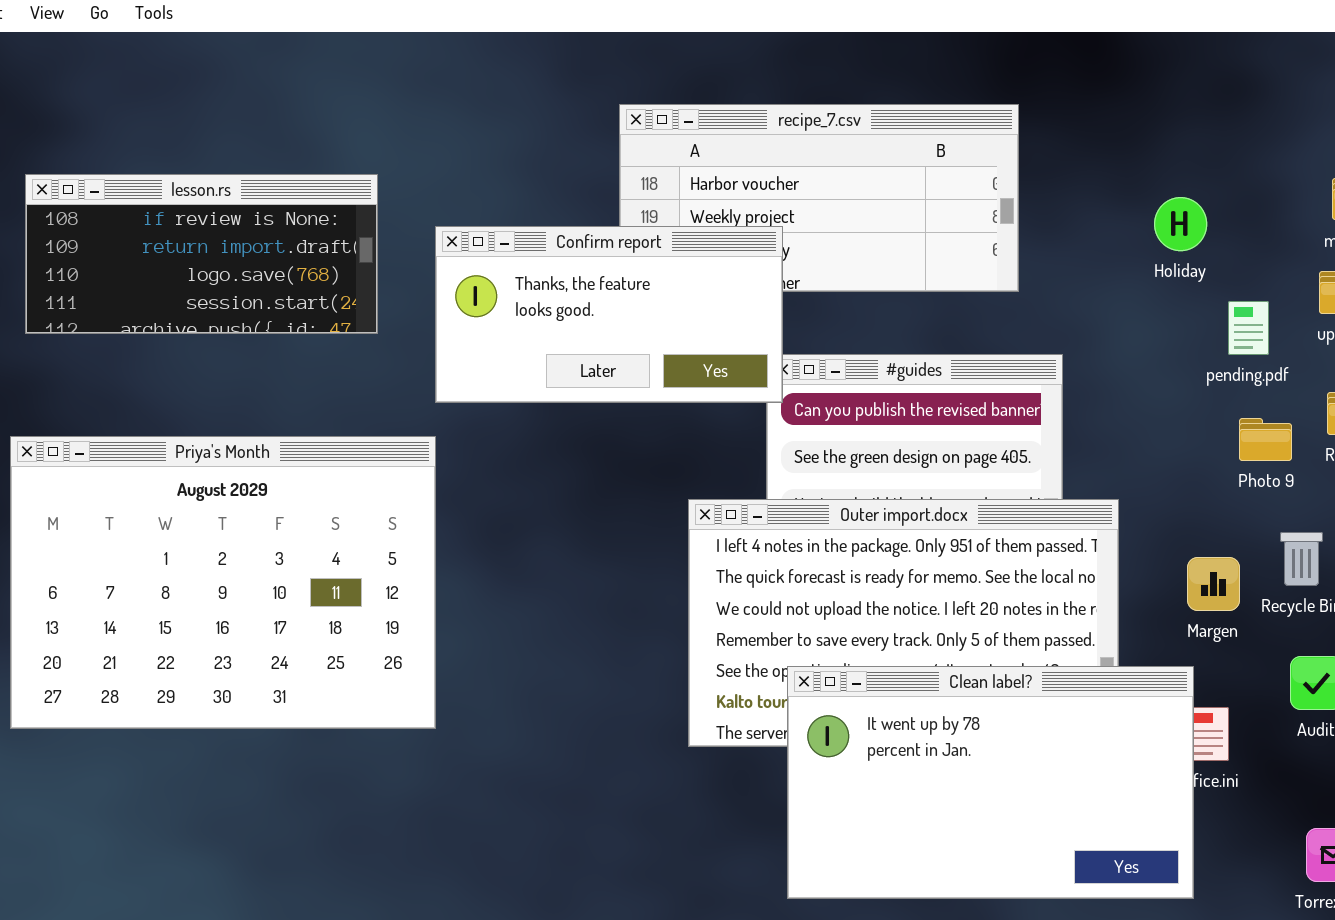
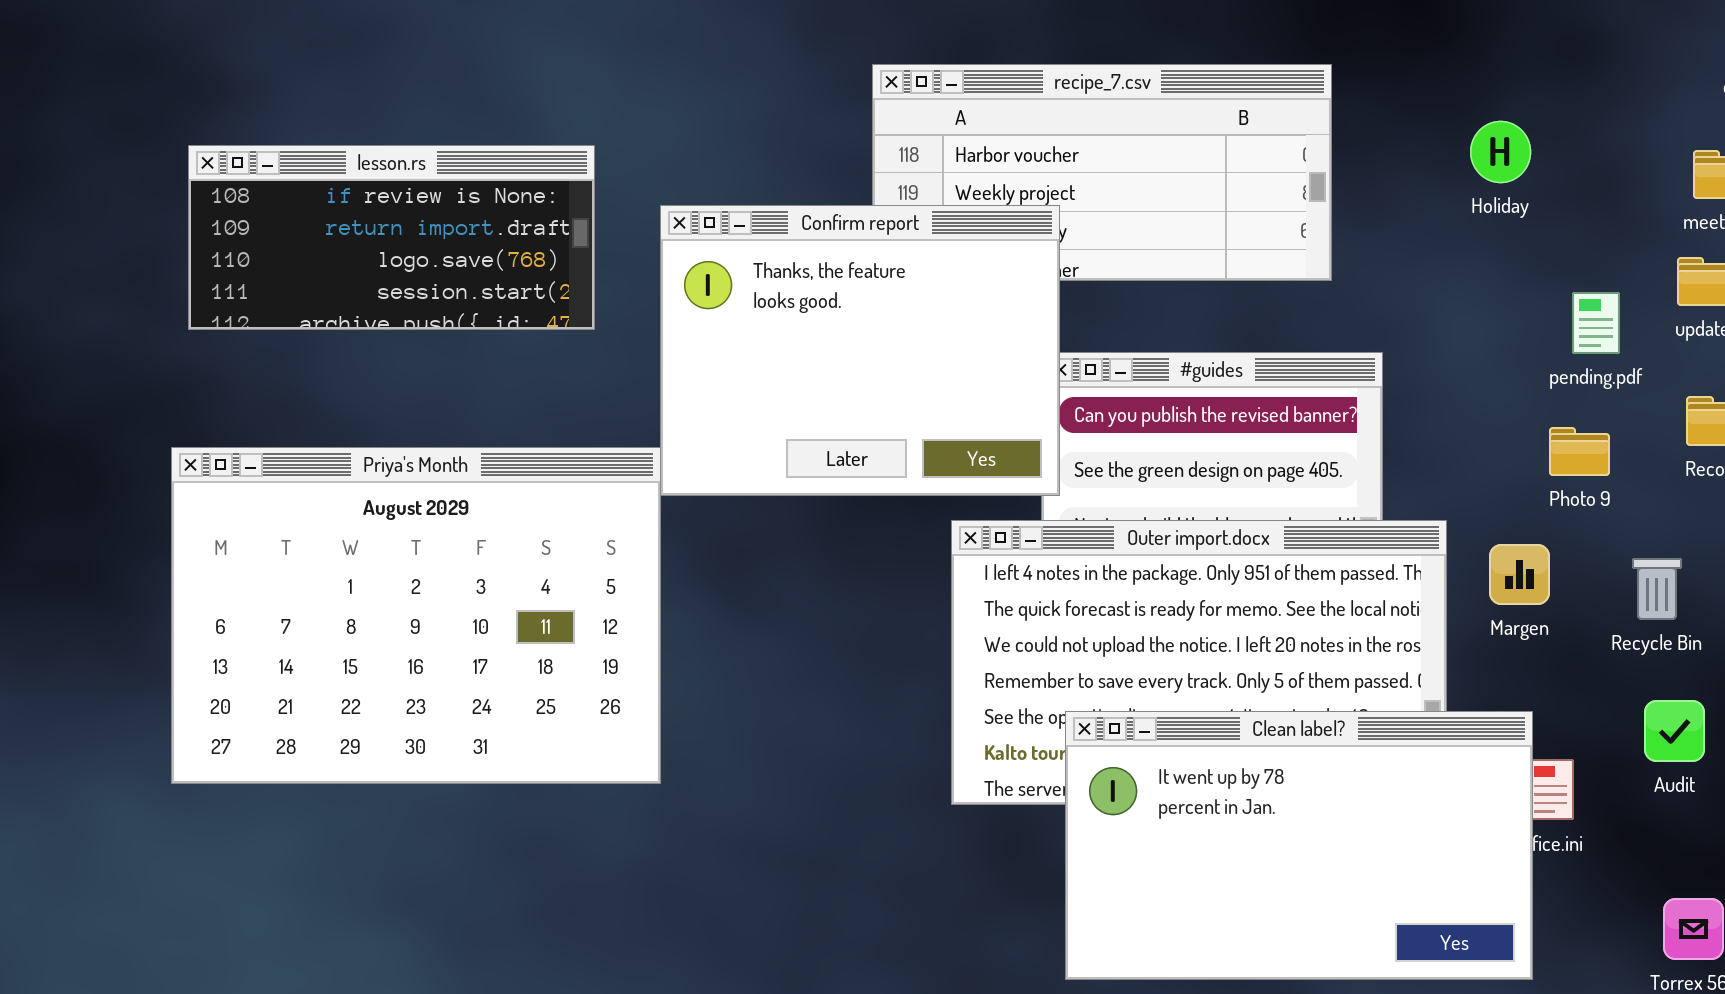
Holiday: [1154,197,1207,251] -> [1470,121,1531,183], moved
Confirm report: [435,226,783,403] -> [660,205,1060,496], resized
Photo 9: [1239,418,1292,461] -> [1549,427,1610,476], moved
Margen: [1187,557,1240,611] -> [1489,544,1550,605], moved

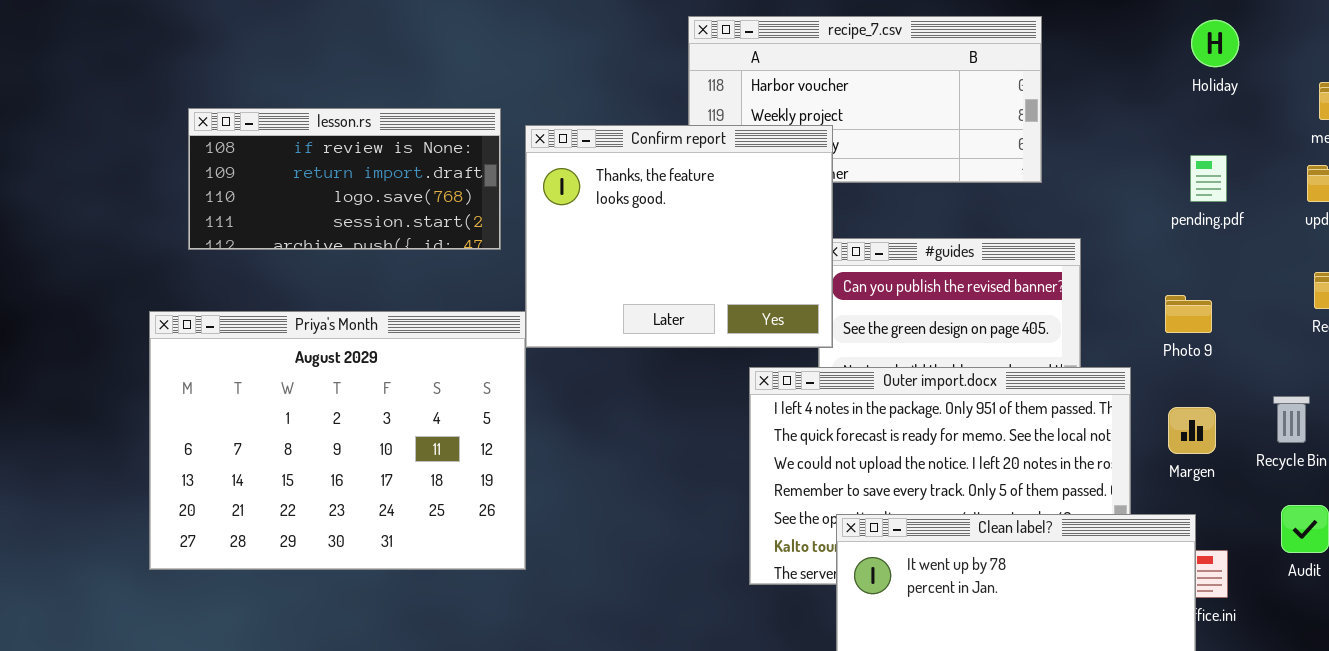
Holiday: [1470,121,1531,183] -> [1191,20,1239,67], moved
lesson.rs: [188,145,595,330] -> [188,108,501,250], moved
pending.pdf: [1572,292,1620,354] -> [1190,155,1227,202], moved
Photo 9: [1549,427,1610,476] -> [1165,295,1212,333], moved
Margen: [1489,544,1550,605] -> [1168,407,1216,454], moved

